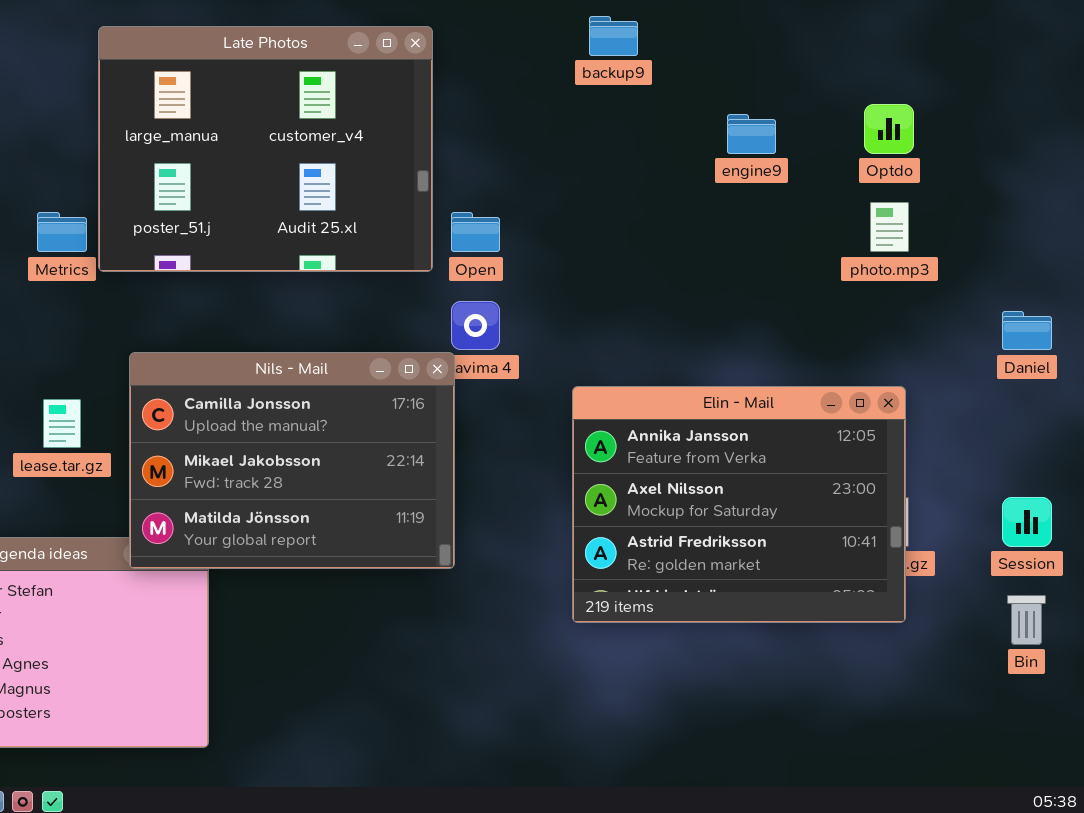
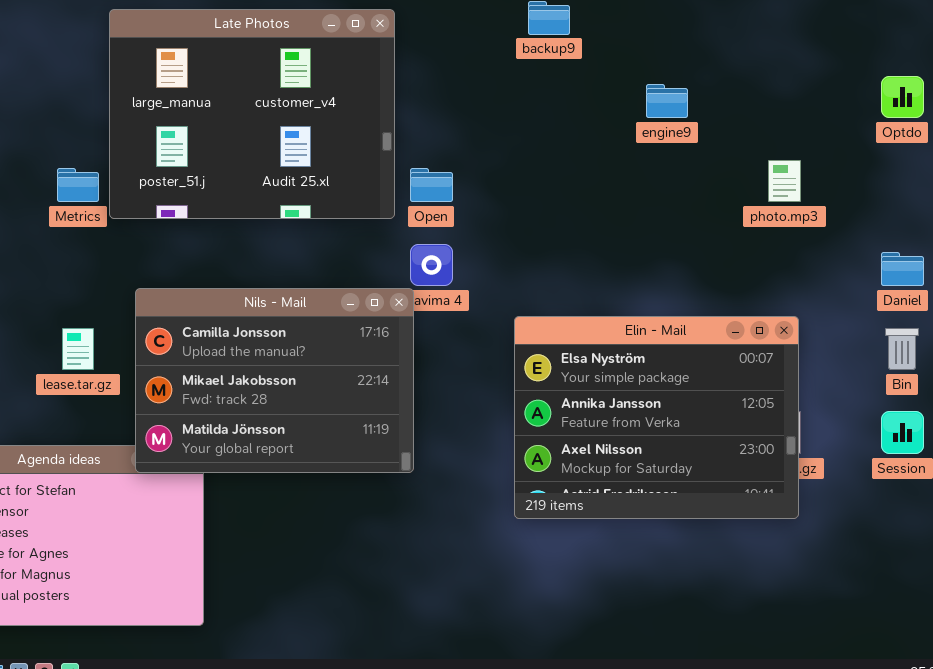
Optdo: [864,104,914,154] -> [881,76,924,118], moved
Elin - Mail: [572,386,906,623] -> [514,316,799,519], scrolled up 1 row
Bin: [1007,595,1046,645] -> [885,328,919,370], moved

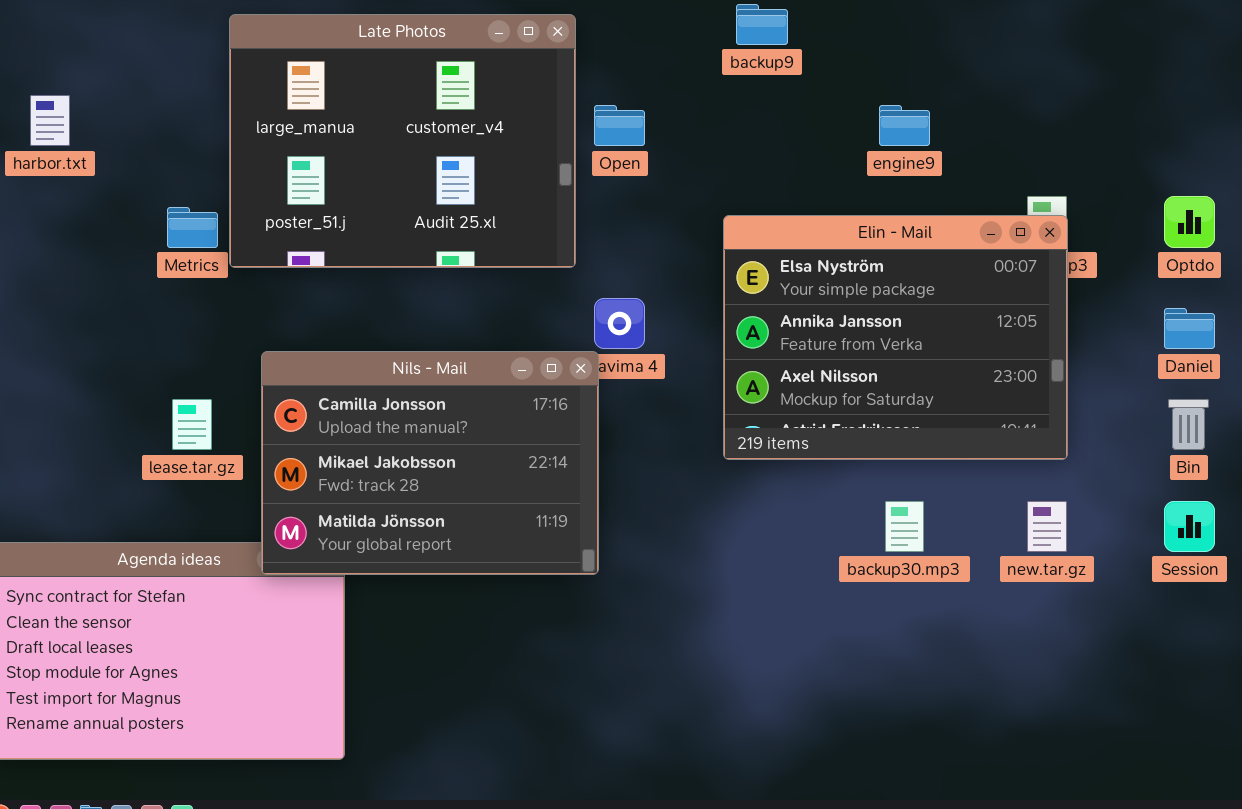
Optdo: [881,76,924,118] -> [1164,196,1215,248], moved
Open: [410,168,453,202] -> [594,105,645,146], moved
Elin - Mail: [514,316,799,519] -> [723,215,1068,460], moved

